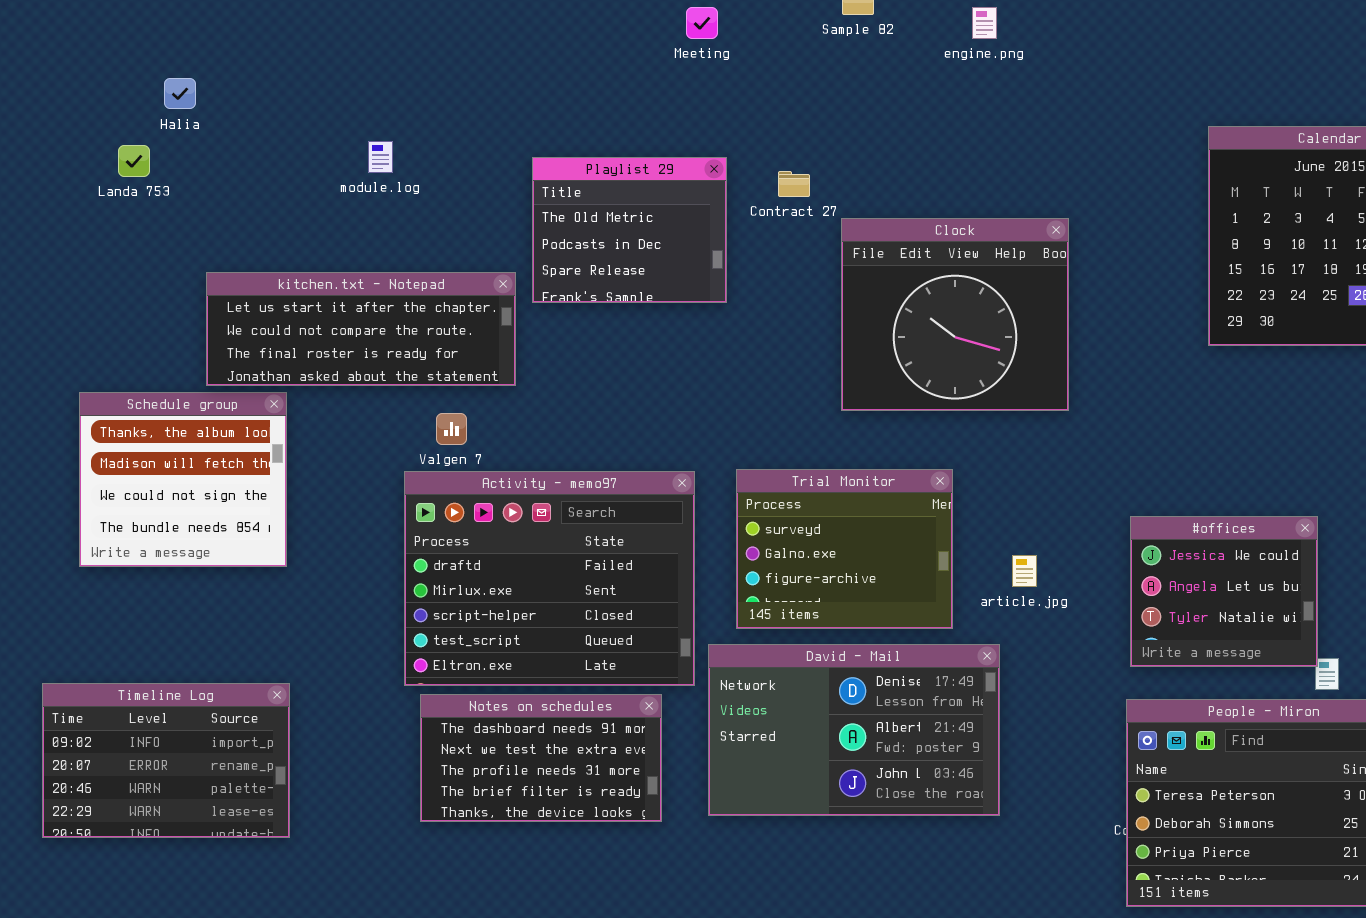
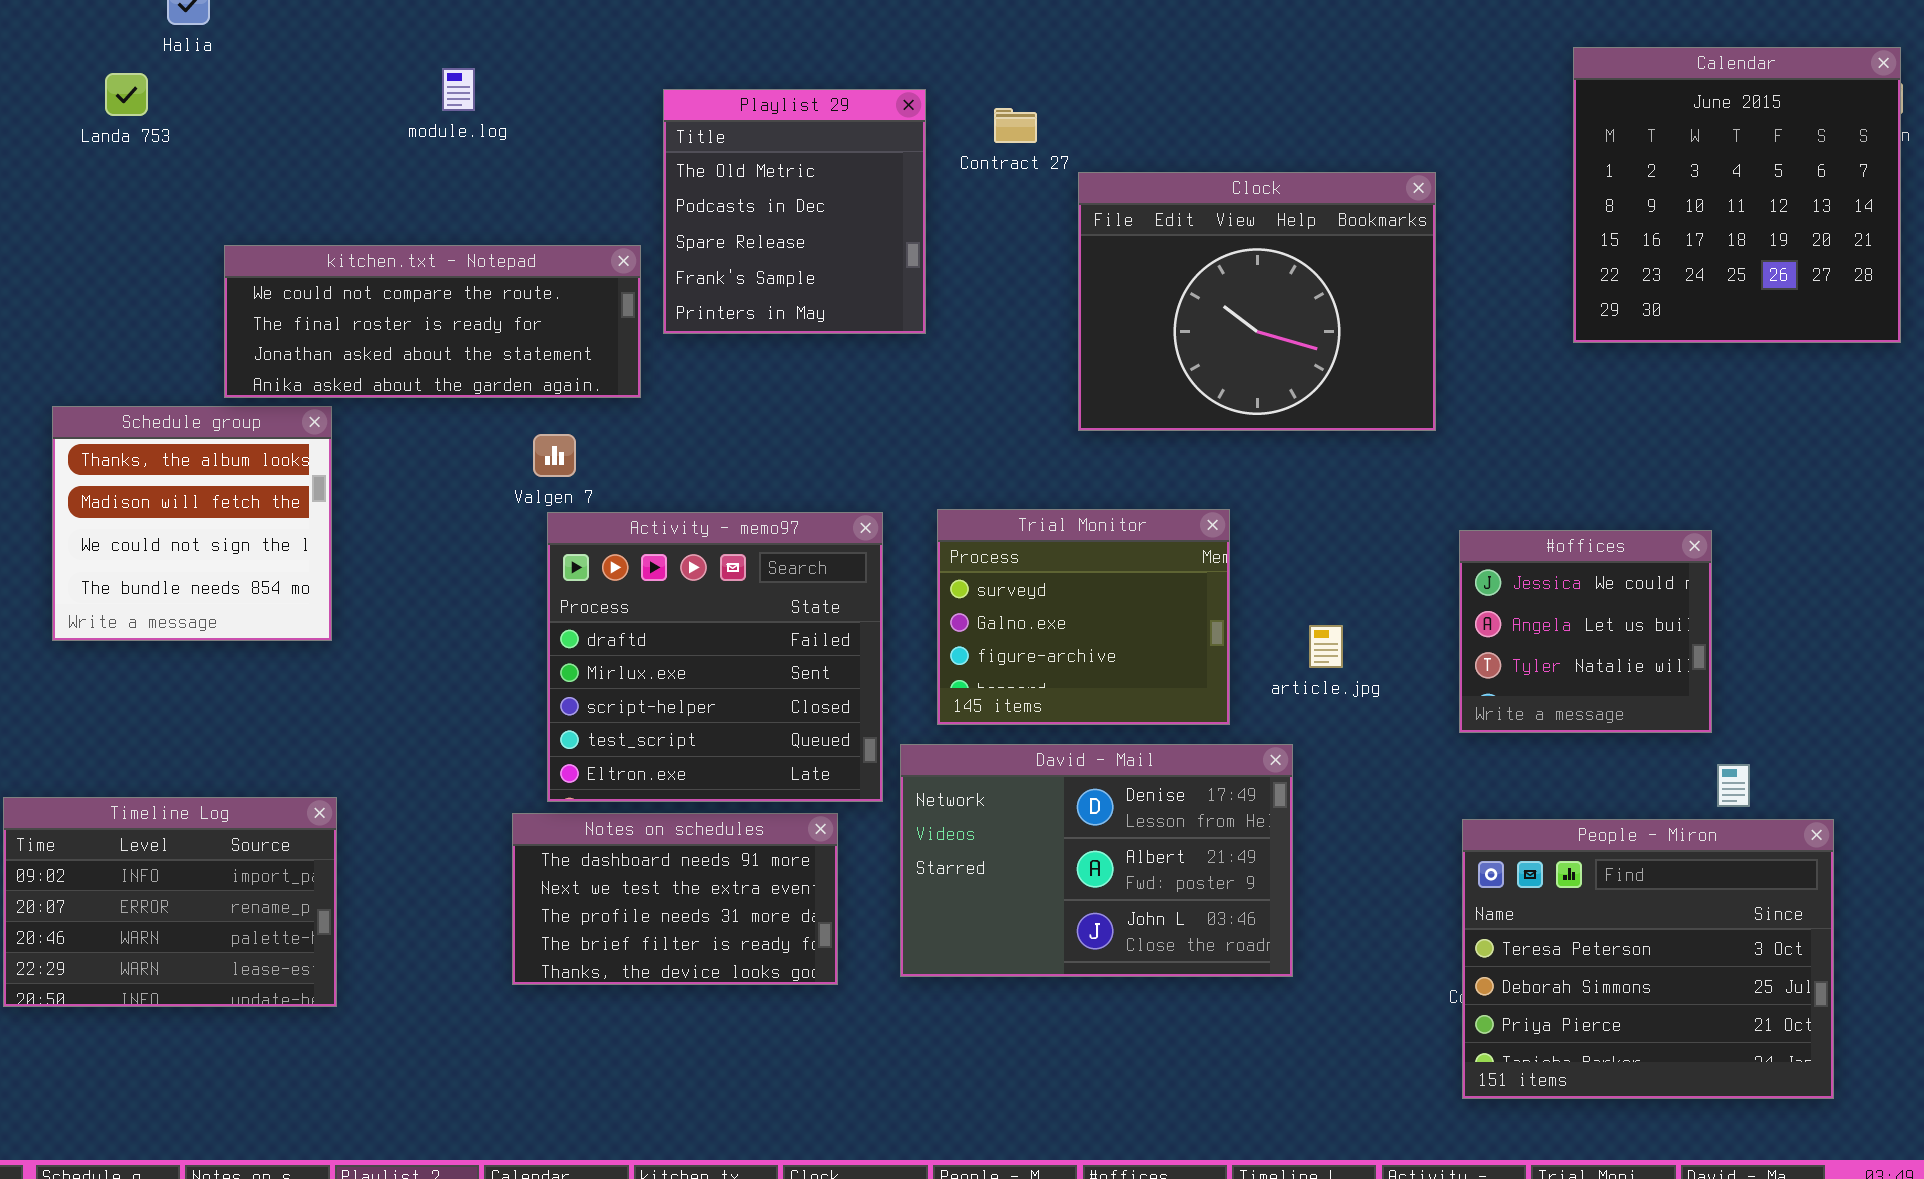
Playlist 29: [532,157,727,303] -> [663,89,926,334], resized
Clock: [841,218,1069,411] -> [1078,172,1436,431], resized
kitchen.txt - Notepad: [206,272,516,386] -> [224,245,641,398], scrolled down 1 row
Activity - memo97: [404,471,695,686] -> [547,512,883,802], resized
#offices: [1130,516,1318,667] -> [1459,530,1712,733], moved

